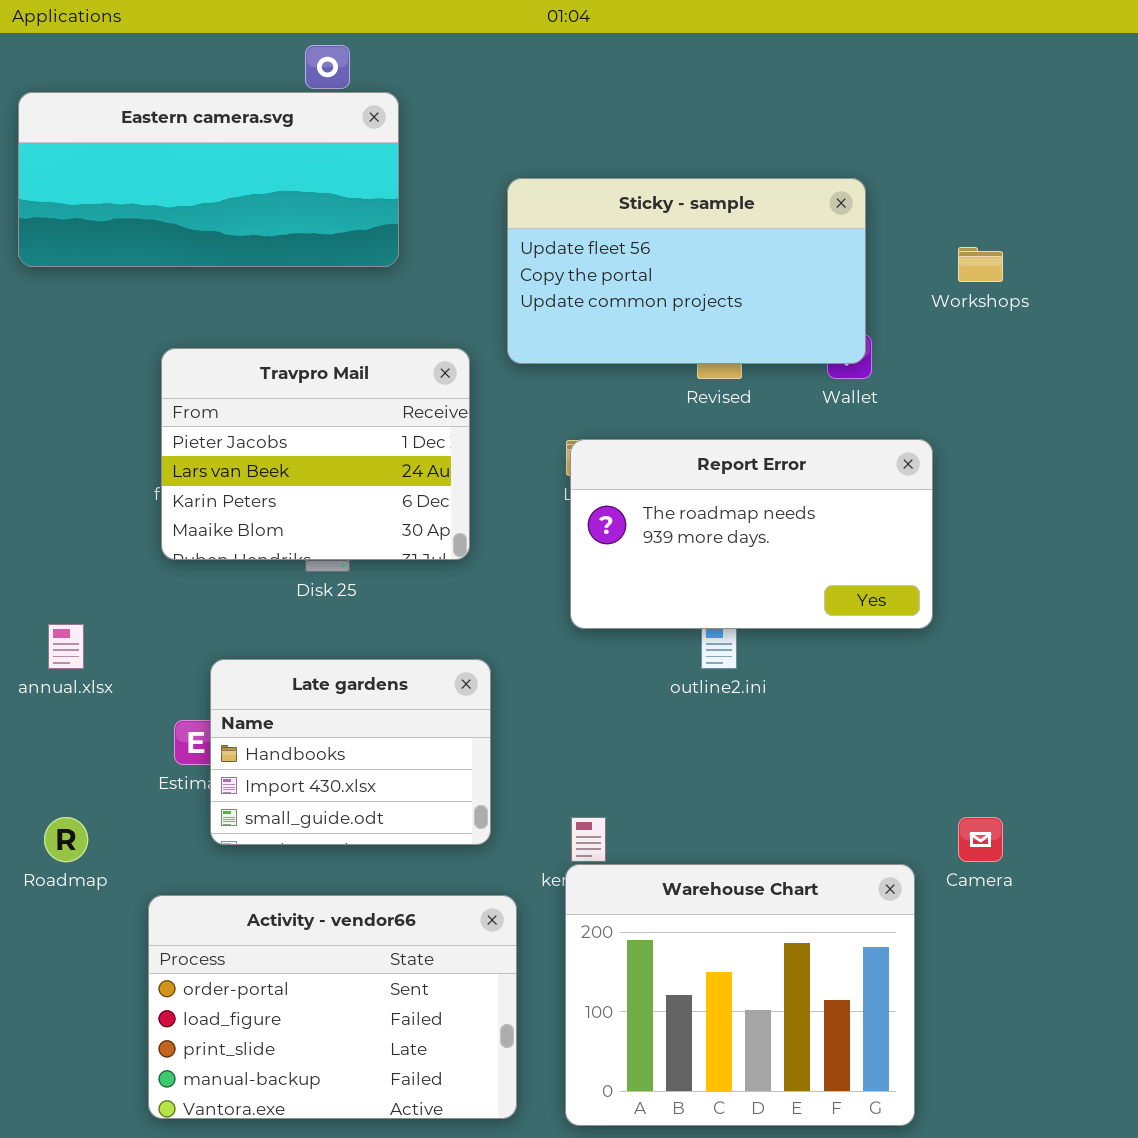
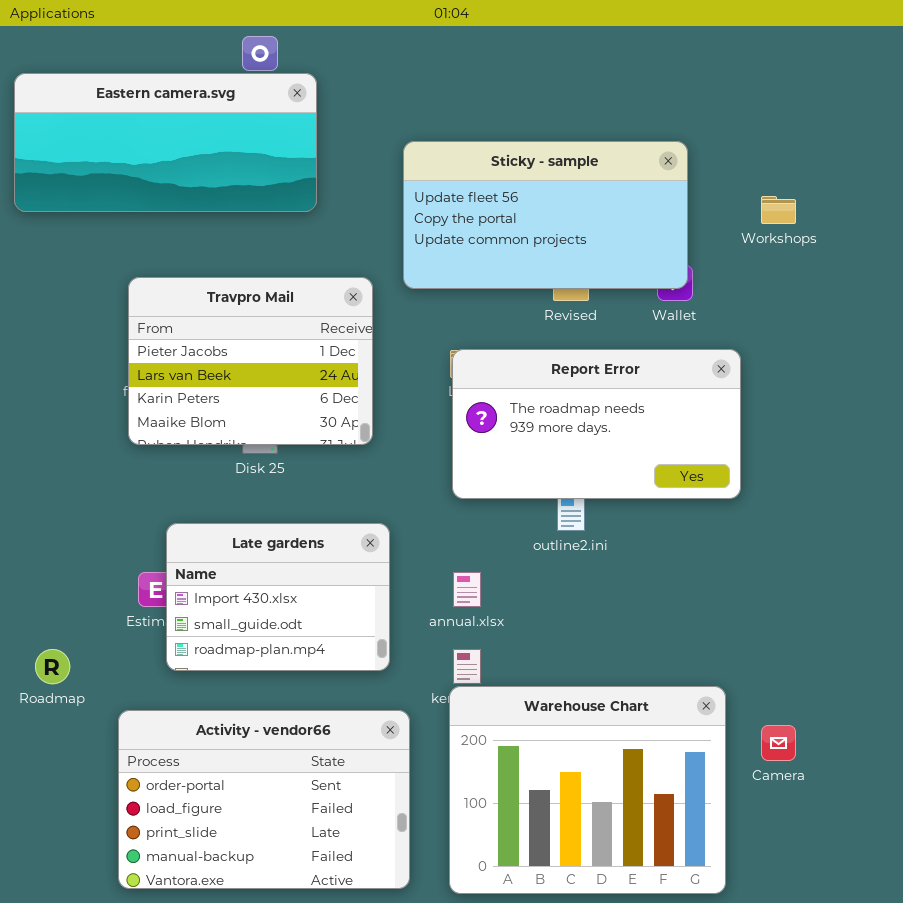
annual.xlsx: [48,624,84,669] -> [453,572,481,607], moved
Late gardens: [210,659,491,845] -> [166,523,390,671], scrolled down 1 row
Camera: [958,817,1003,862] -> [761,725,796,761], moved

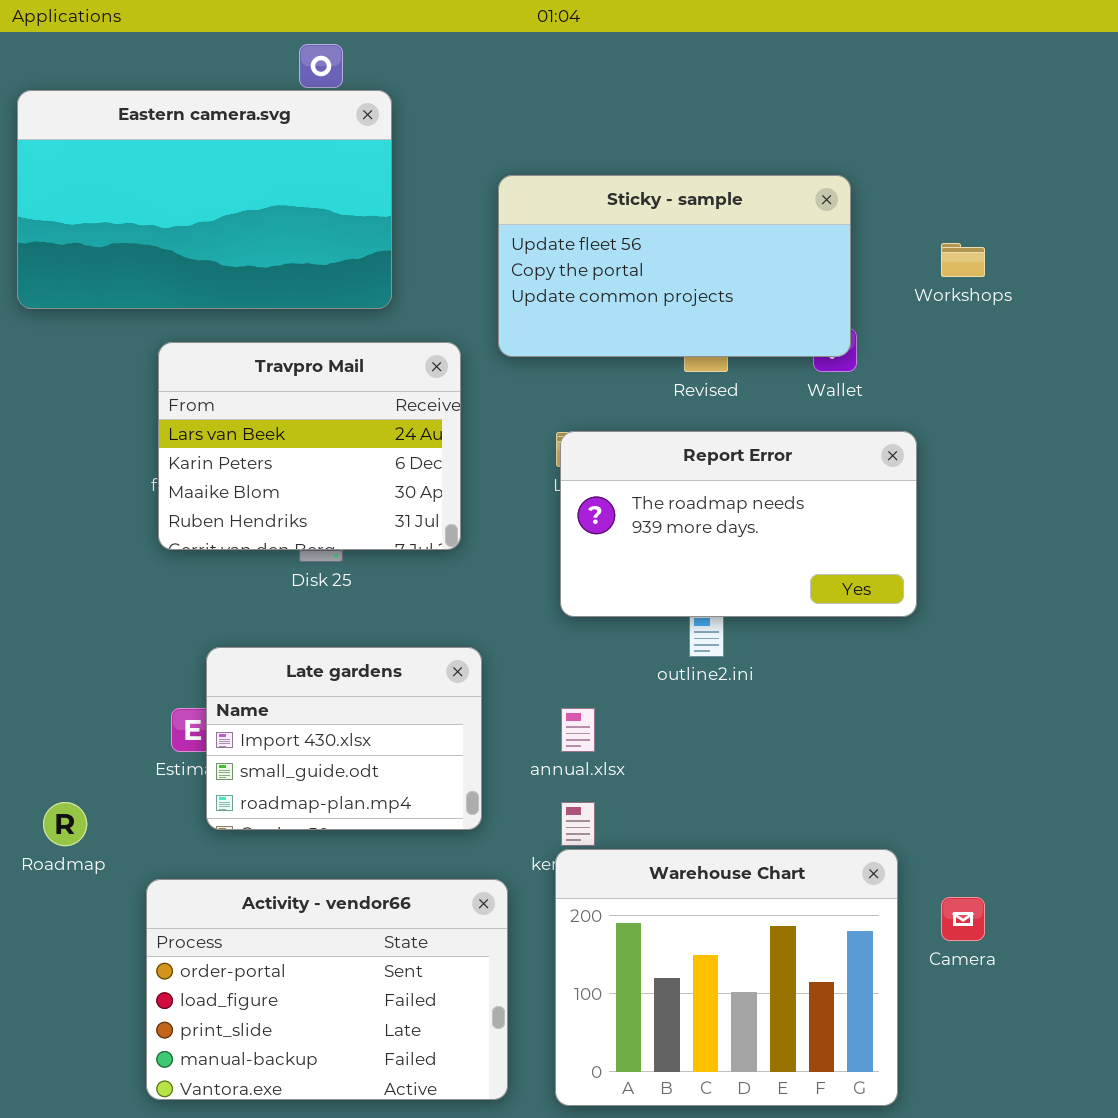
Eastern camera.svg: [14,73,317,212] -> [17,90,392,309], resized
Travpro Mail: [128,277,373,445] -> [158,342,461,550], scrolled down 1 row

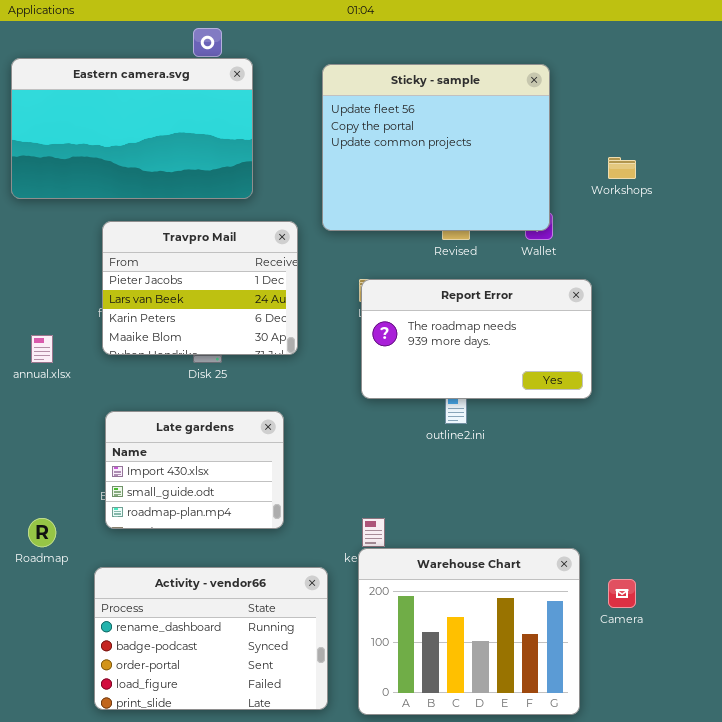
Sticky - sample: [498,175,851,357] -> [322,64,550,231], resized
Travpro Mail: [158,342,461,550] -> [102,221,298,355], scrolled up 1 row
Late gardens: [206,647,482,830] -> [105,411,284,529], moved
annual.xlsx: [561,708,595,752] -> [31,335,53,363], moved
Activity - vendor66: [146,879,508,1100] -> [94,567,328,710], scrolled up 2 rows

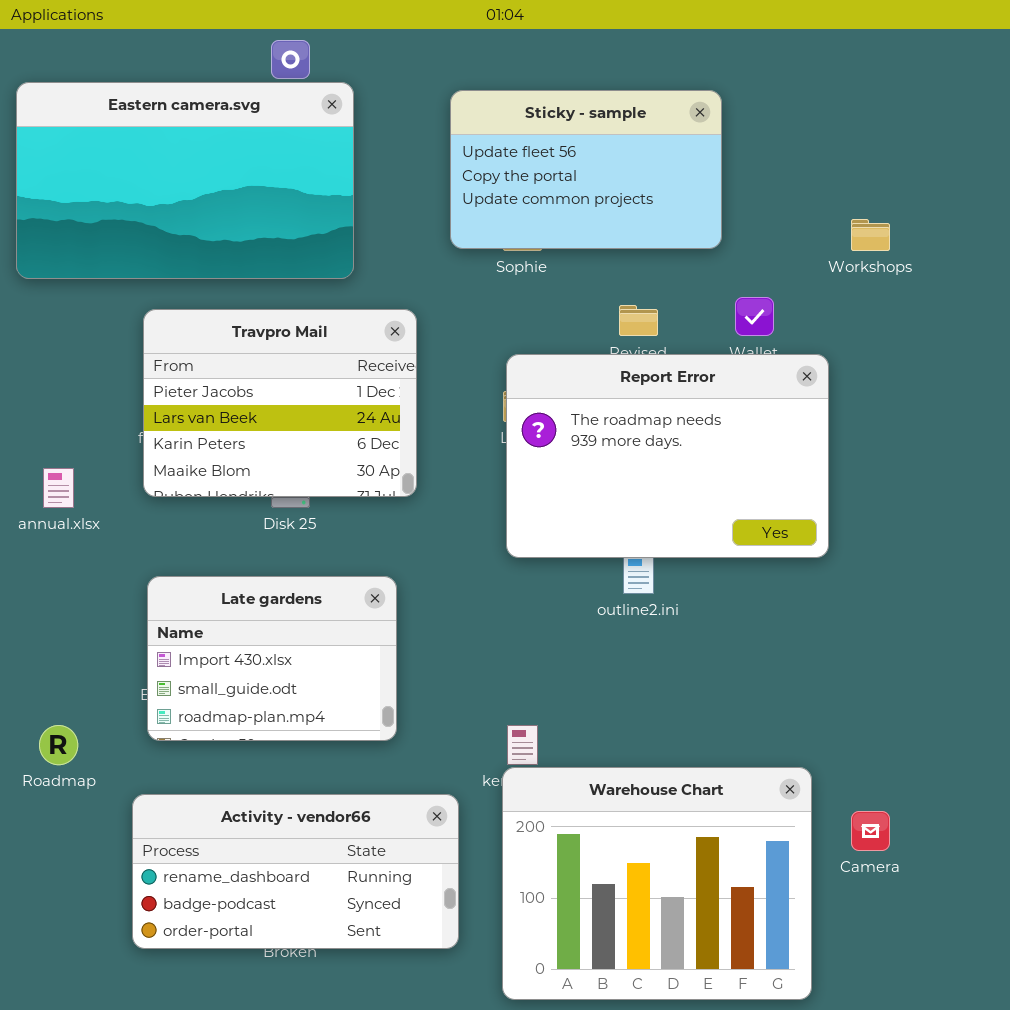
Sticky - sample: [322,64,550,231] -> [450,90,722,249], resized
Report Error: [361,279,592,399] -> [506,354,829,558], resized
Activity - vendor66: [94,567,328,710] -> [132,794,459,949], resized

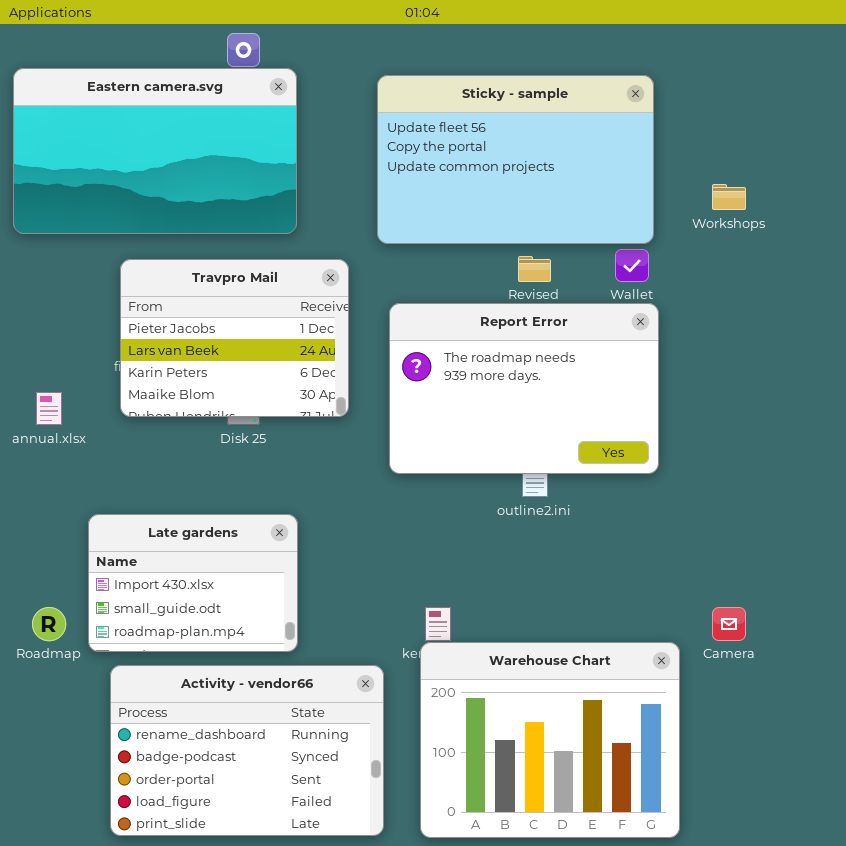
Sticky - sample: [450,90,722,249] -> [377,75,654,244], resized
Report Error: [506,354,829,558] -> [389,303,659,474], moved
Late gardens: [147,576,397,741] -> [88,514,298,652], moved
Activity - vendor66: [132,794,459,949] -> [110,665,384,836], resized
Camera: [851,811,890,851] -> [712,607,746,641], moved

